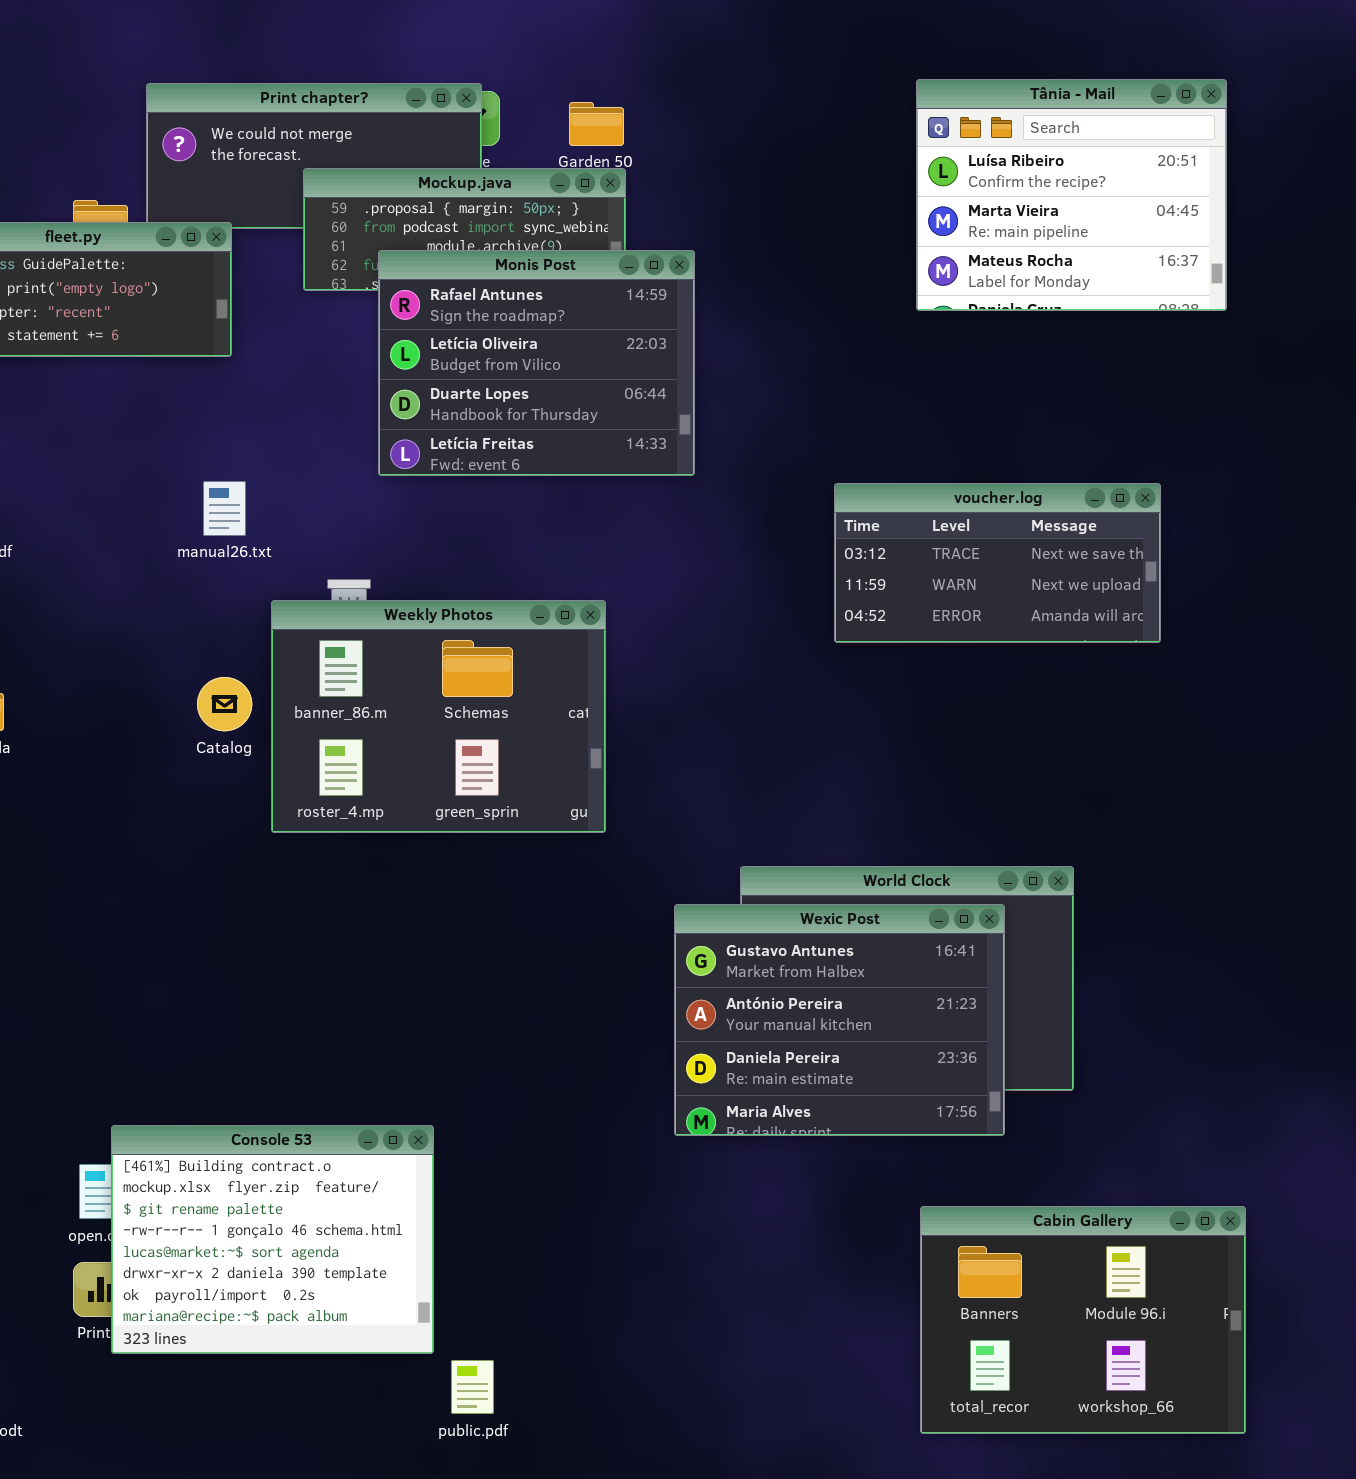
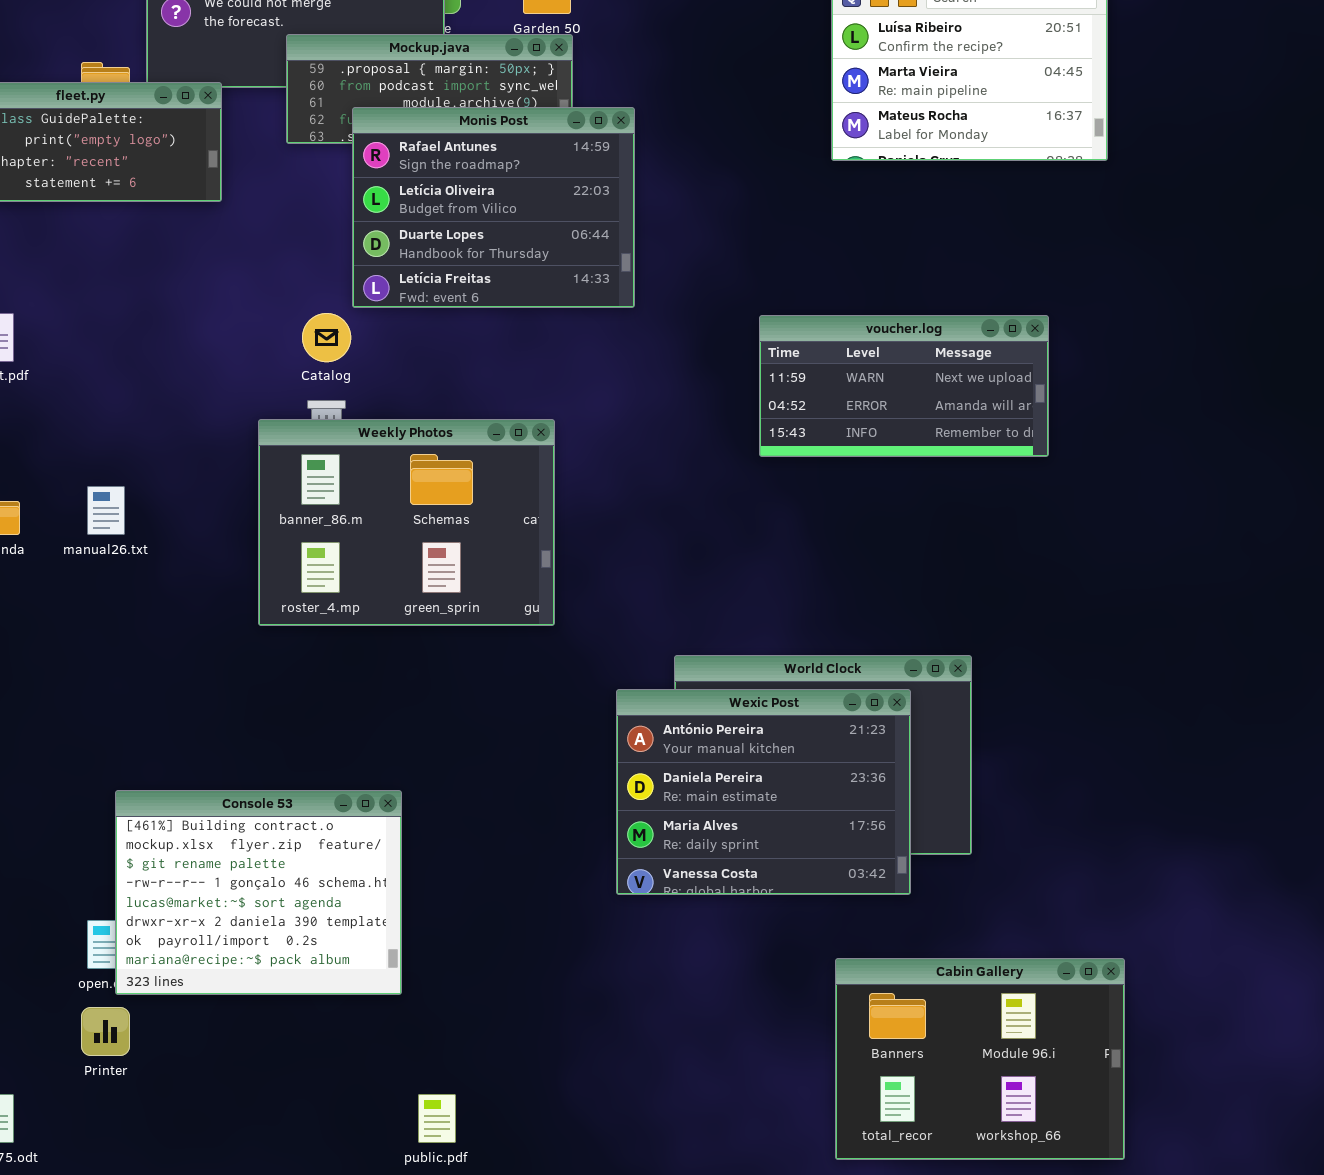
manual26.txt: [203,481,246,536] -> [87,486,125,535], moved
voucher.log: [834,483,1161,643] -> [759,315,1049,457], scrolled down 1 row
Catalog: [197,677,252,731] -> [302,313,351,362], moved
Wexic Post: [674,904,1005,1136] -> [616,689,911,895], scrolled down 1 row
Console 53: [111,1125,434,1354] -> [115,790,402,995], moved

